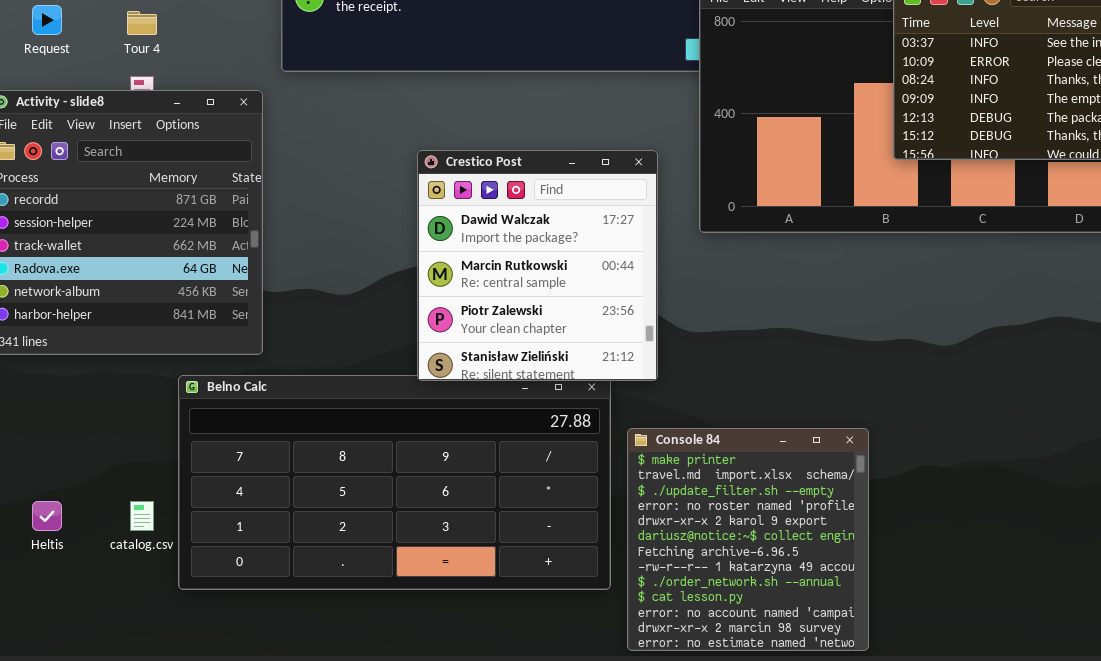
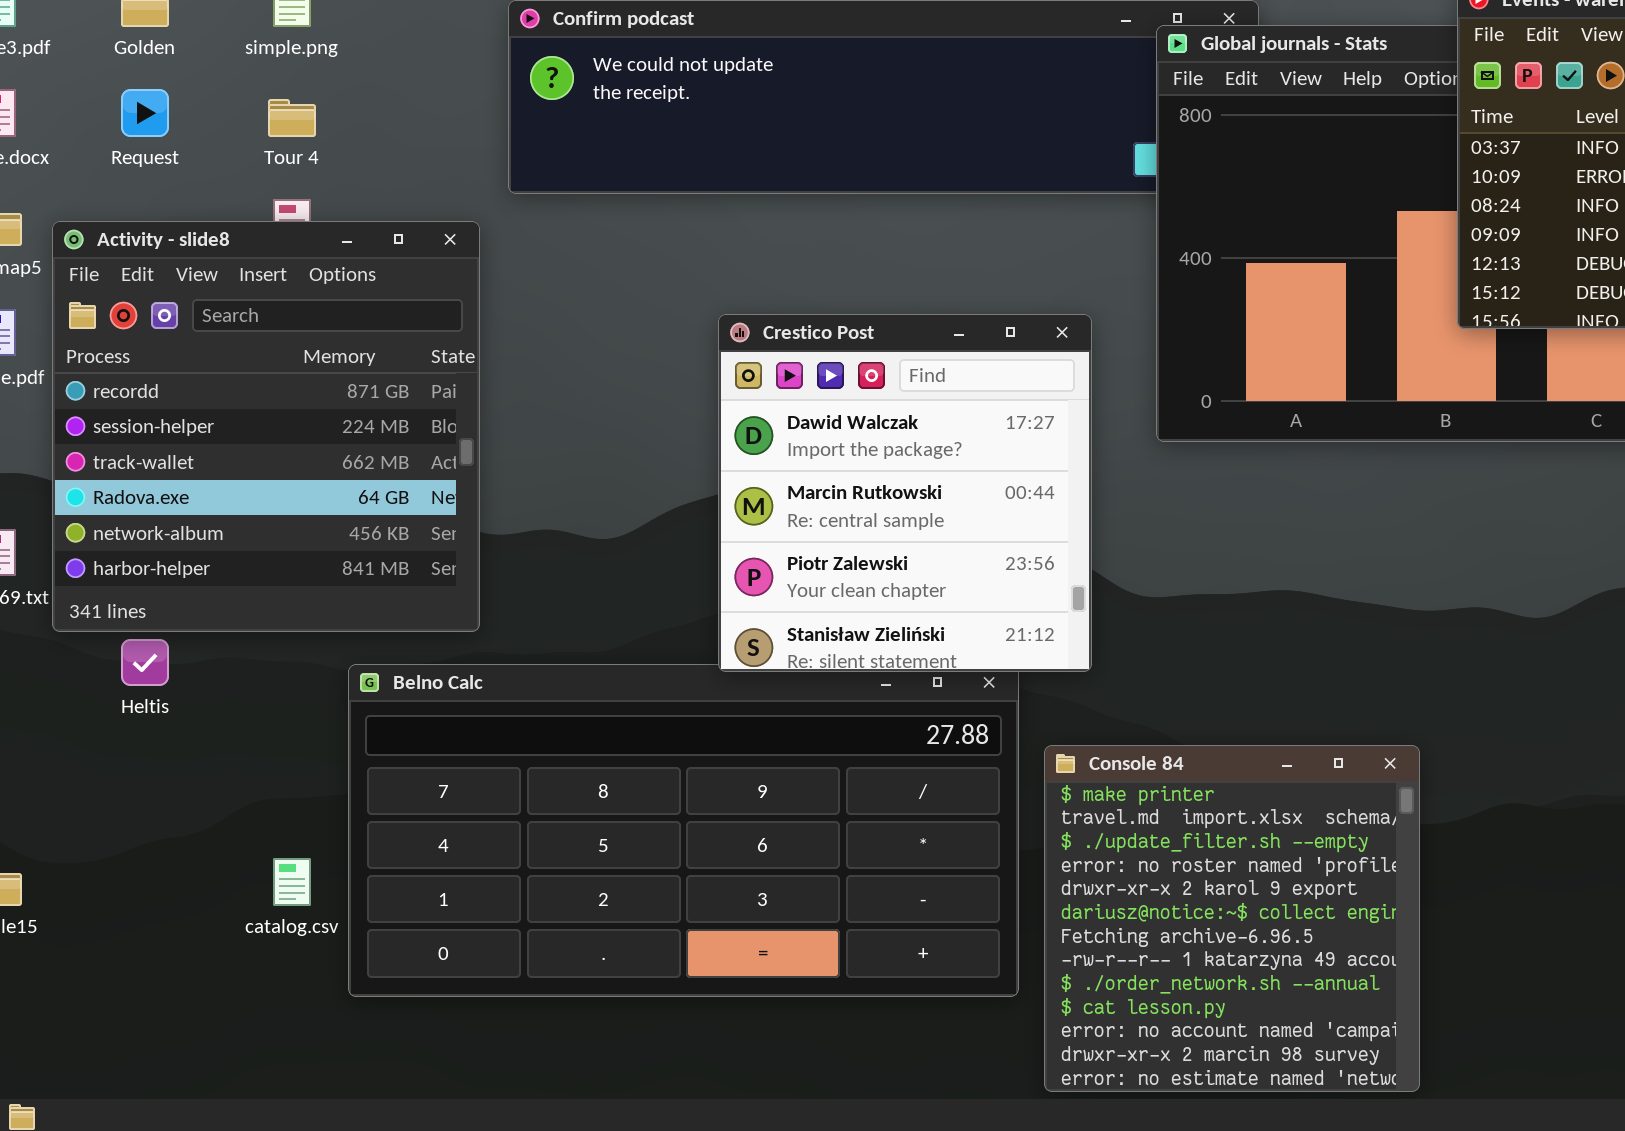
Heltis: [32,501,62,531] -> [121,639,169,686], moved

